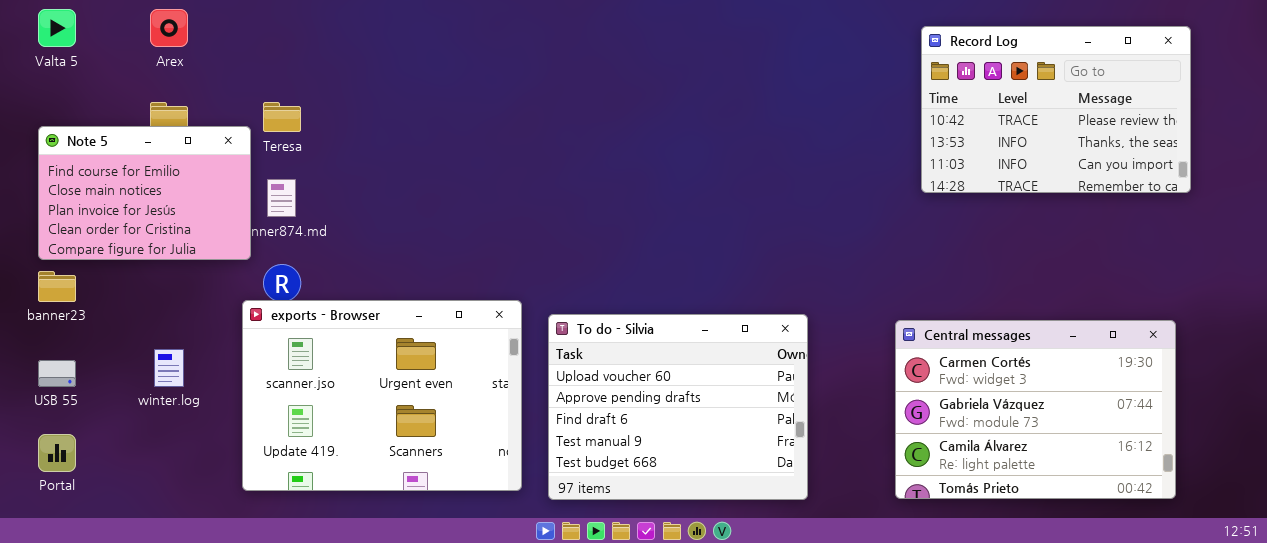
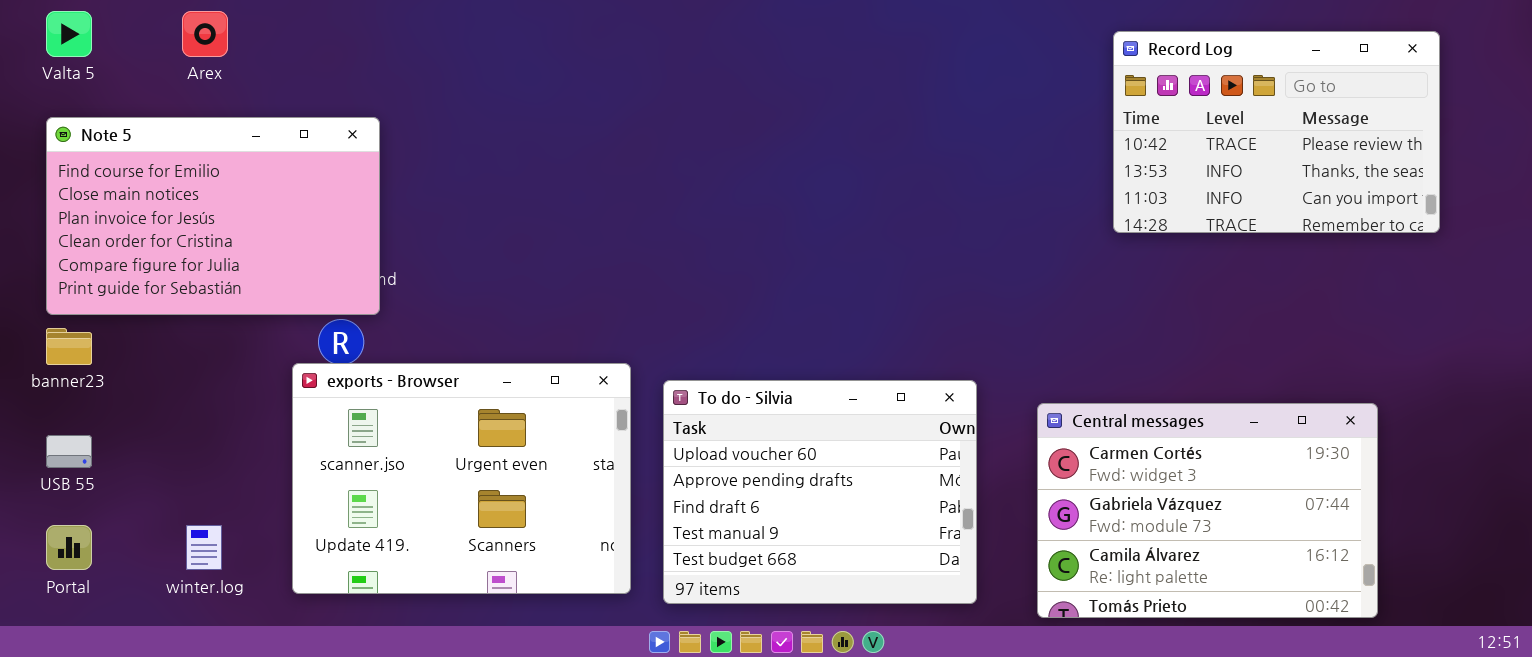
Note 5: [38,126,251,260] -> [46,117,380,315], resized
Central messages: [895,320,1176,499] -> [1037,403,1378,618], moved
winter.log: [154,349,184,387] -> [186,525,222,570], moved

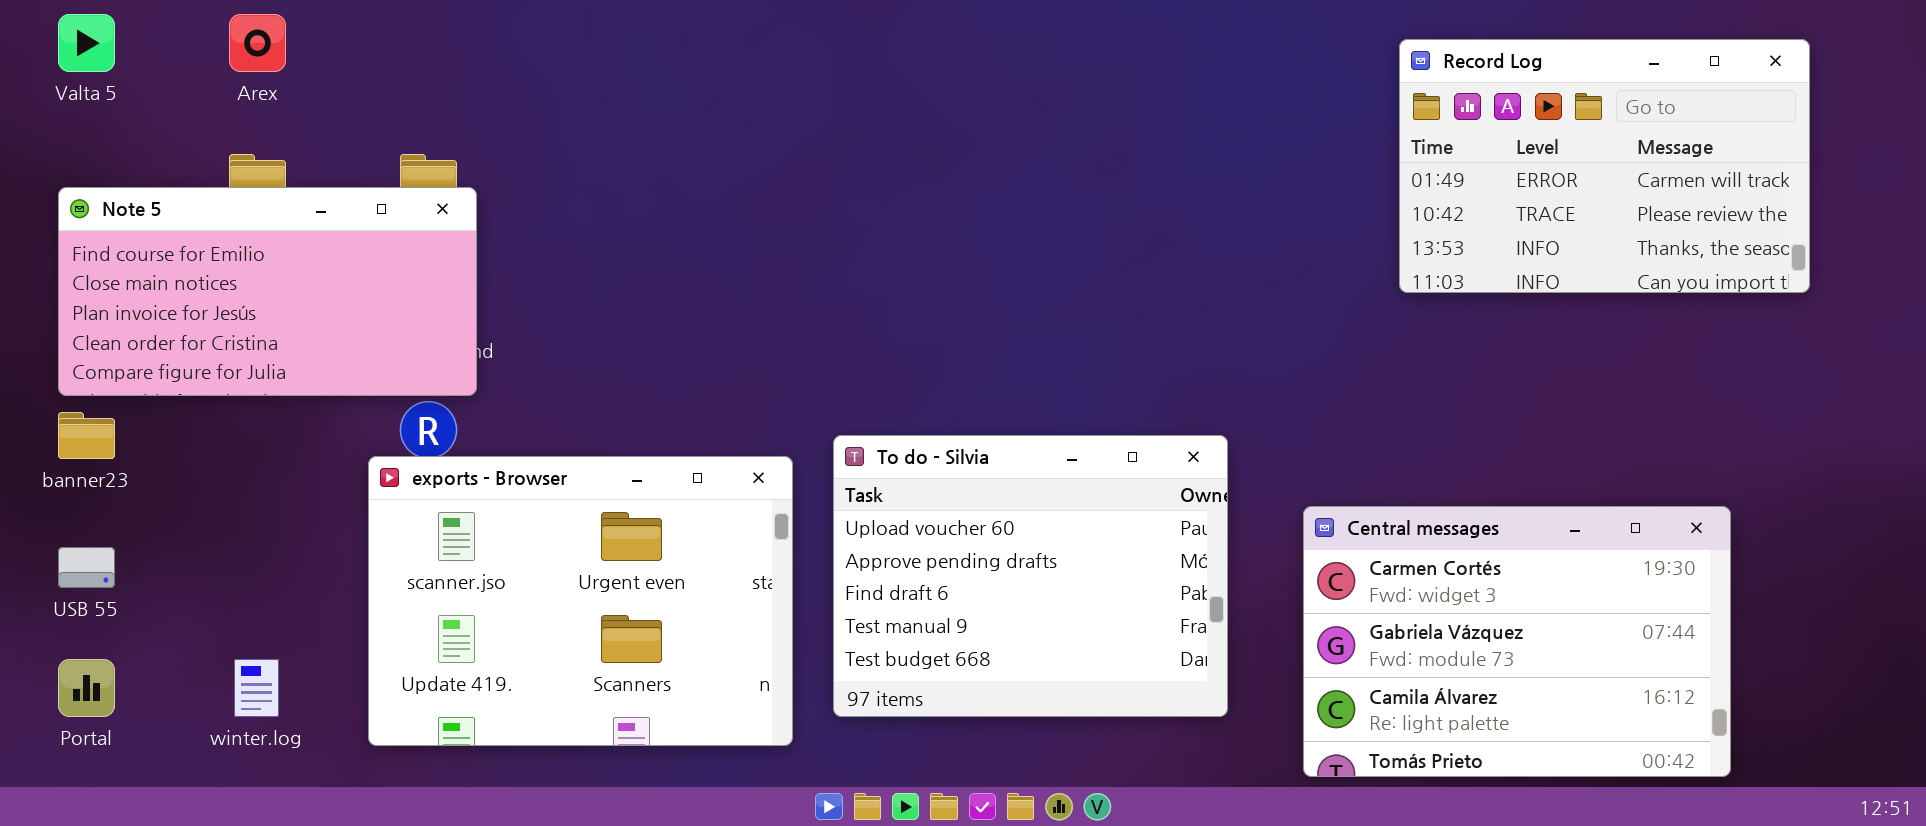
Record Log: [1113,31,1440,233] -> [1399,39,1810,293], scrolled up 1 row
Note 5: [46,117,380,315] -> [58,187,477,396], resized
To do - Silvia: [663,380,977,604] -> [833,435,1228,717], moved

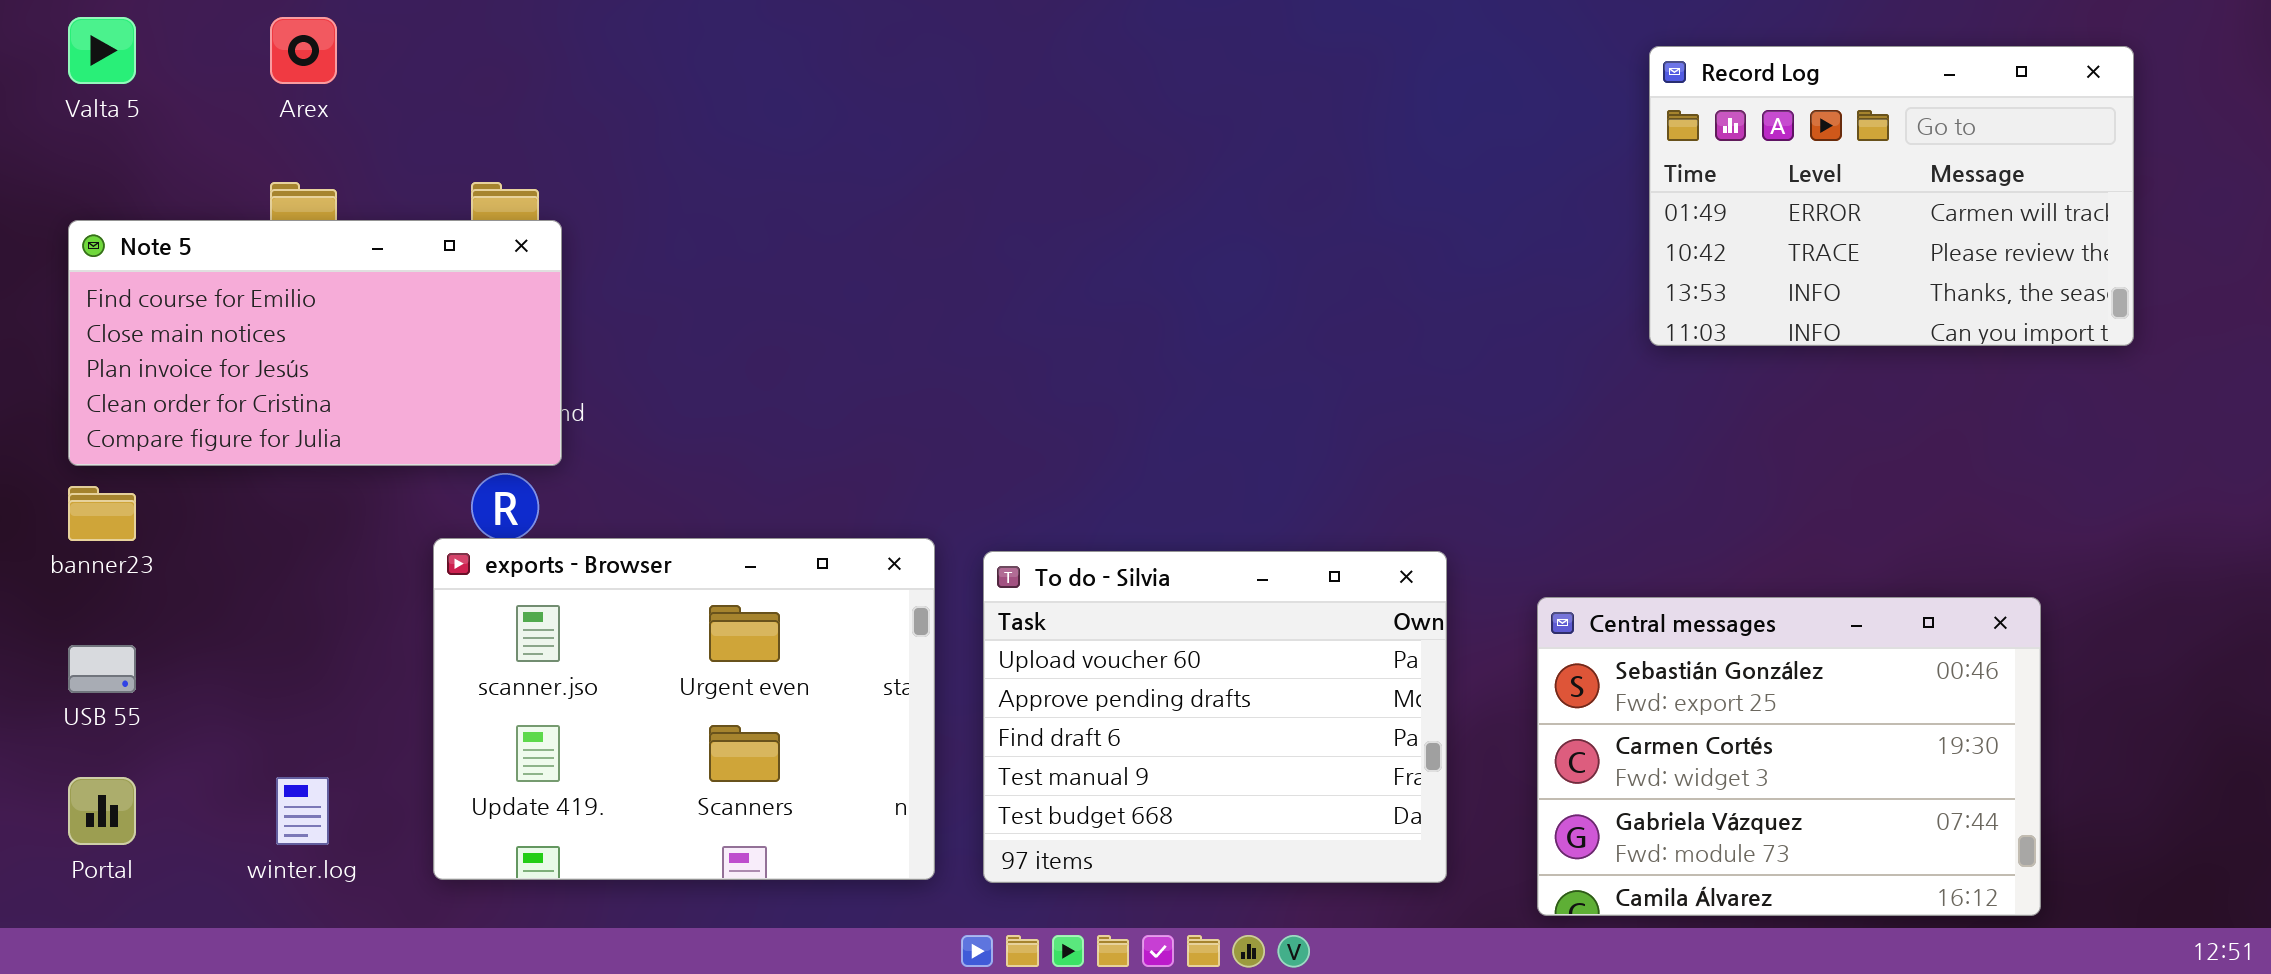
To do - Silvia: [833,435,1228,717] -> [983,551,1447,883], moved
Central messages: [1303,506,1731,777] -> [1537,597,2041,916], scrolled up 1 row

